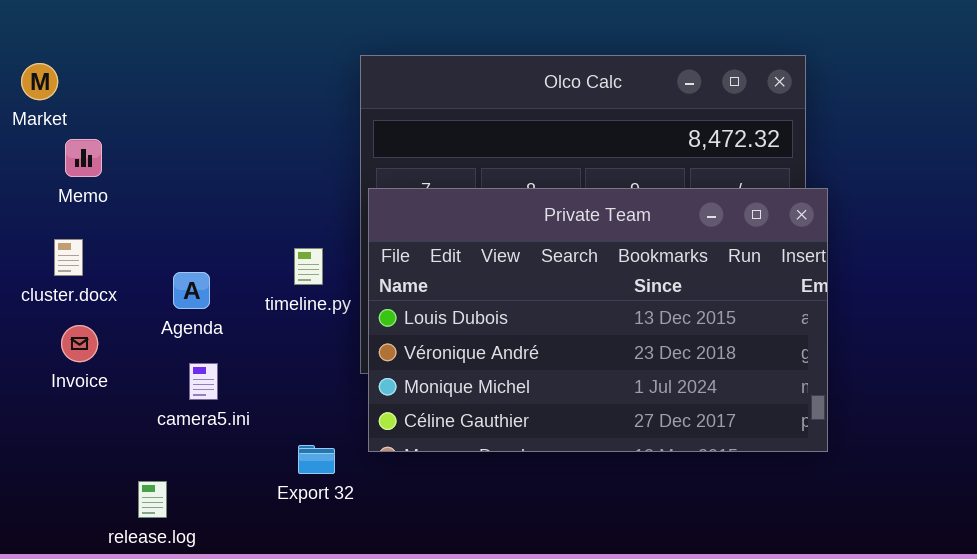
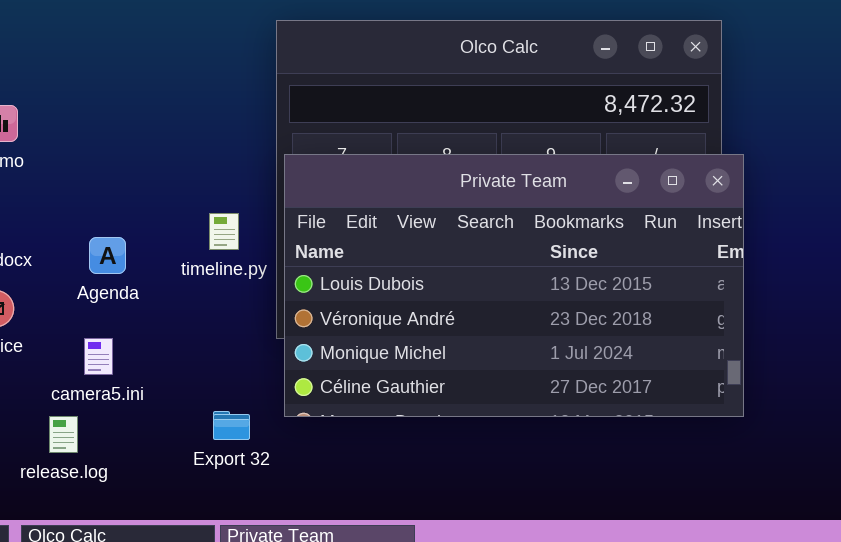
camera5.ini: [189,363,218,400] -> [84,338,113,375], moved
release.log: [138,481,167,518] -> [49,416,78,453], moved

